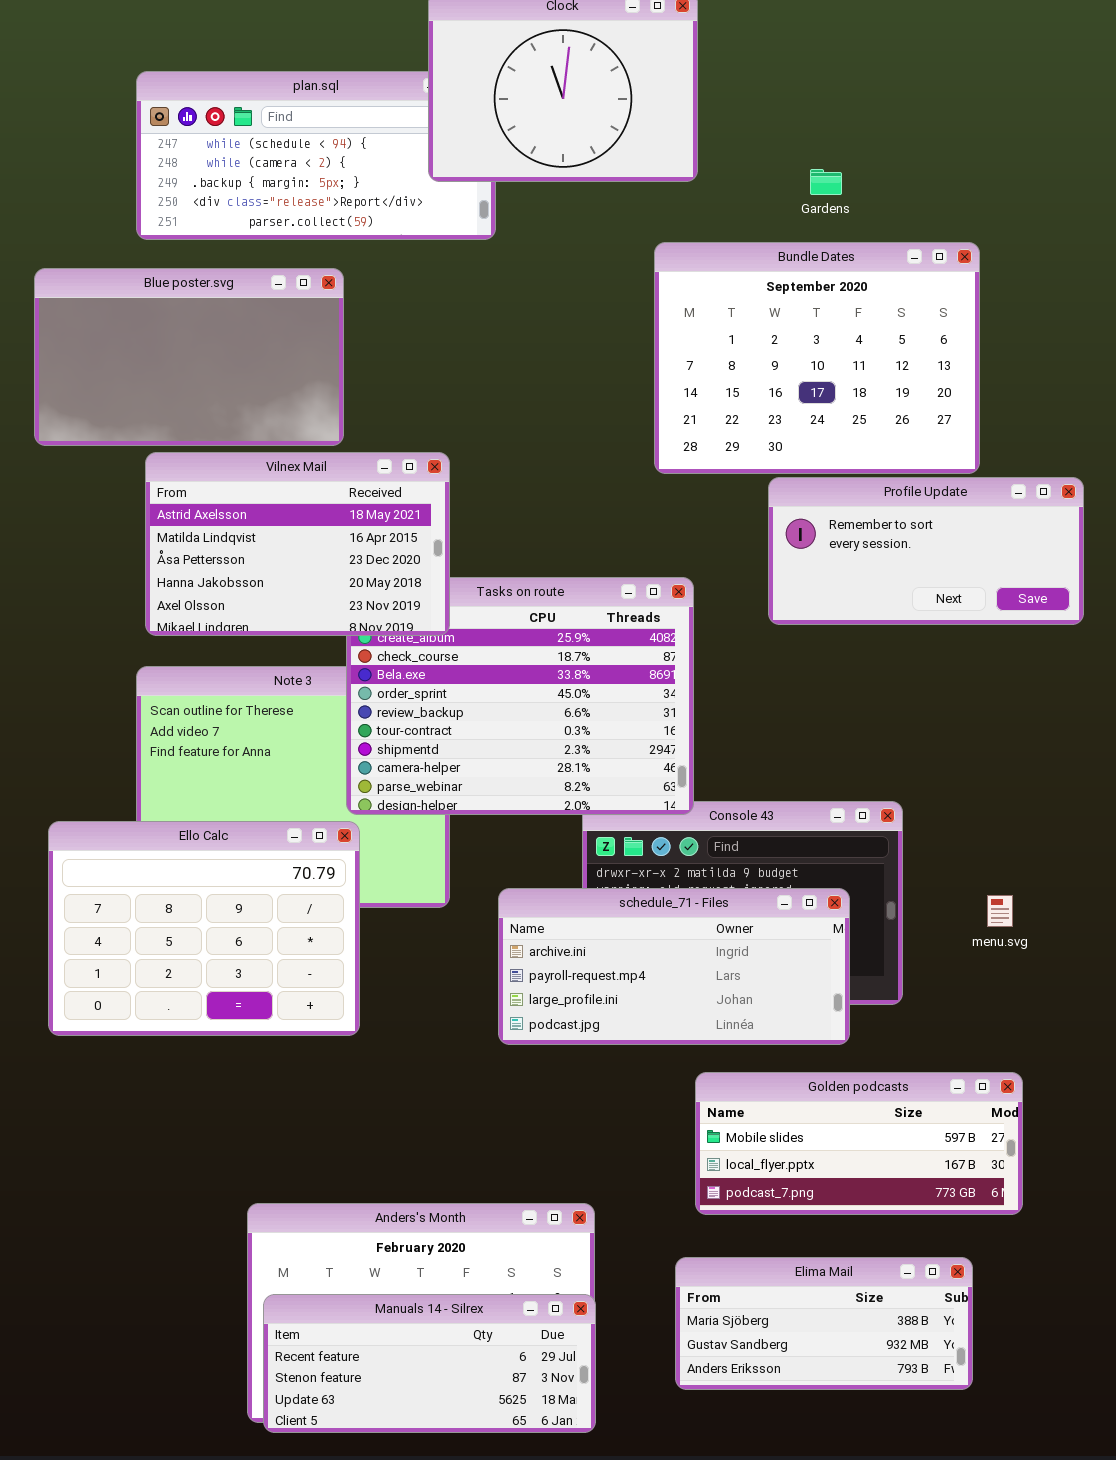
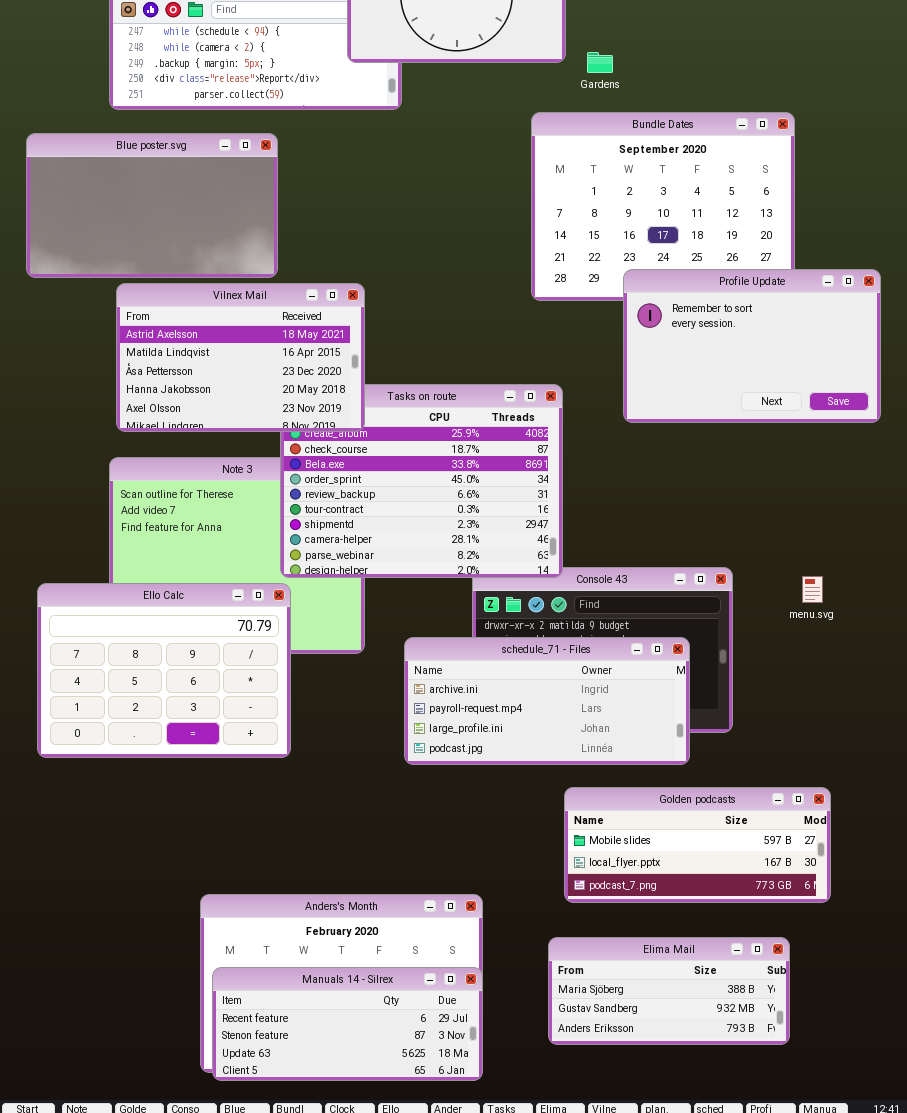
Gardens: [810,169,842,195] -> [587,52,613,73], moved
Profile Update: [768,477,1084,625] -> [623,269,881,423], resized
menu.svg: [987,895,1013,927] -> [802,576,823,603], moved

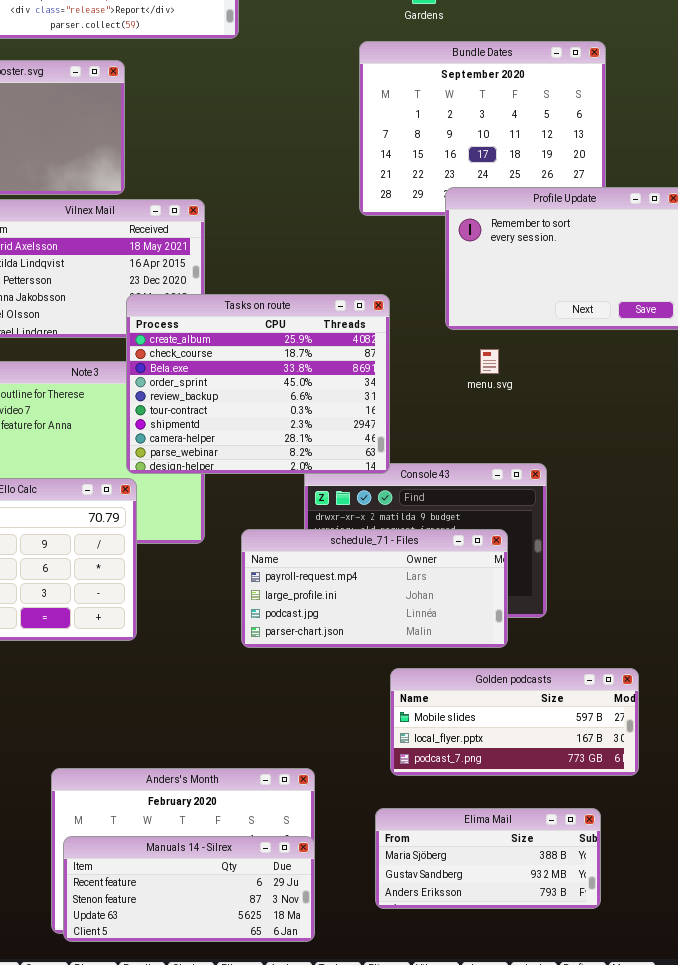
Tasks on route: [280,384,563,578] -> [126,294,390,474], raised
menu.svg: [802,576,823,603] -> [480,349,499,374], moved
schedule_71 - Files: [404,637,690,765] -> [241,529,508,648], scrolled down 1 row

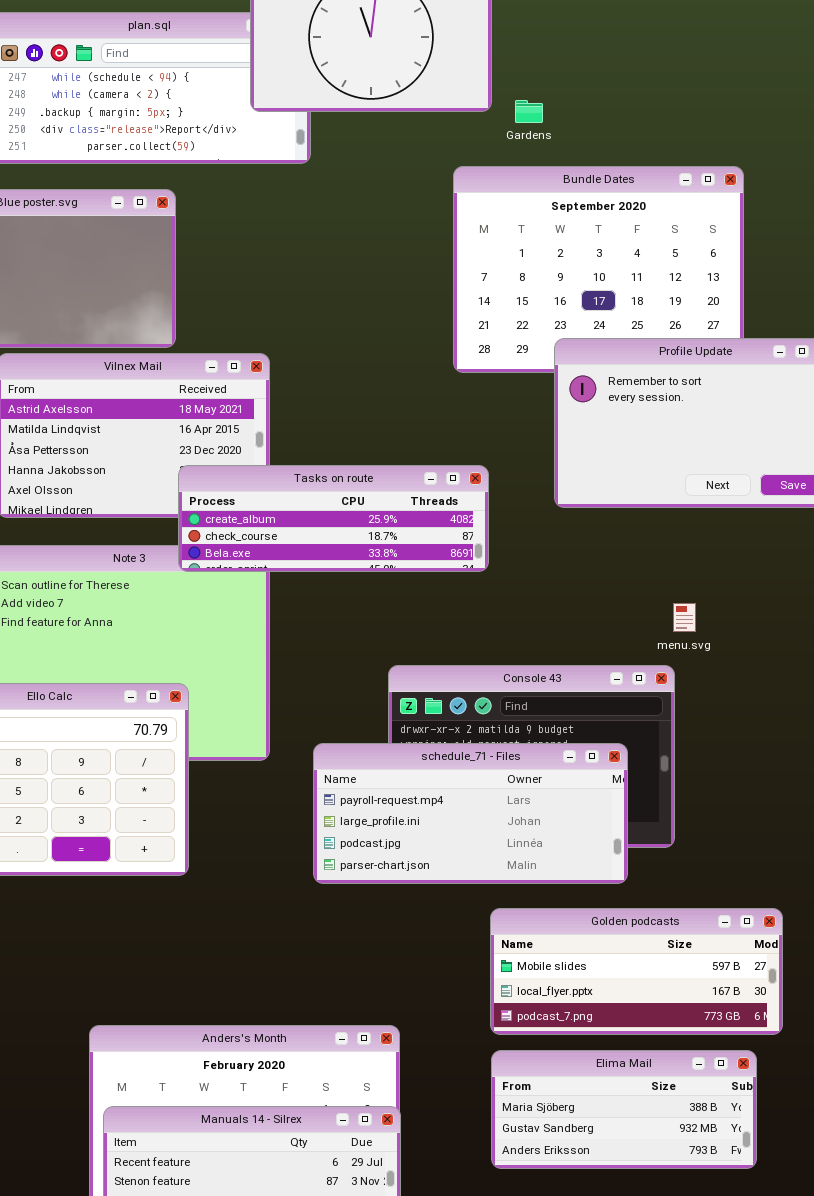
Tasks on route: [126,294,390,474] -> [178,465,489,572], resized
menu.svg: [480,349,499,374] -> [673,603,696,632], moved
Elima Mail: [375,808,601,909] -> [491,1050,757,1169], moved

